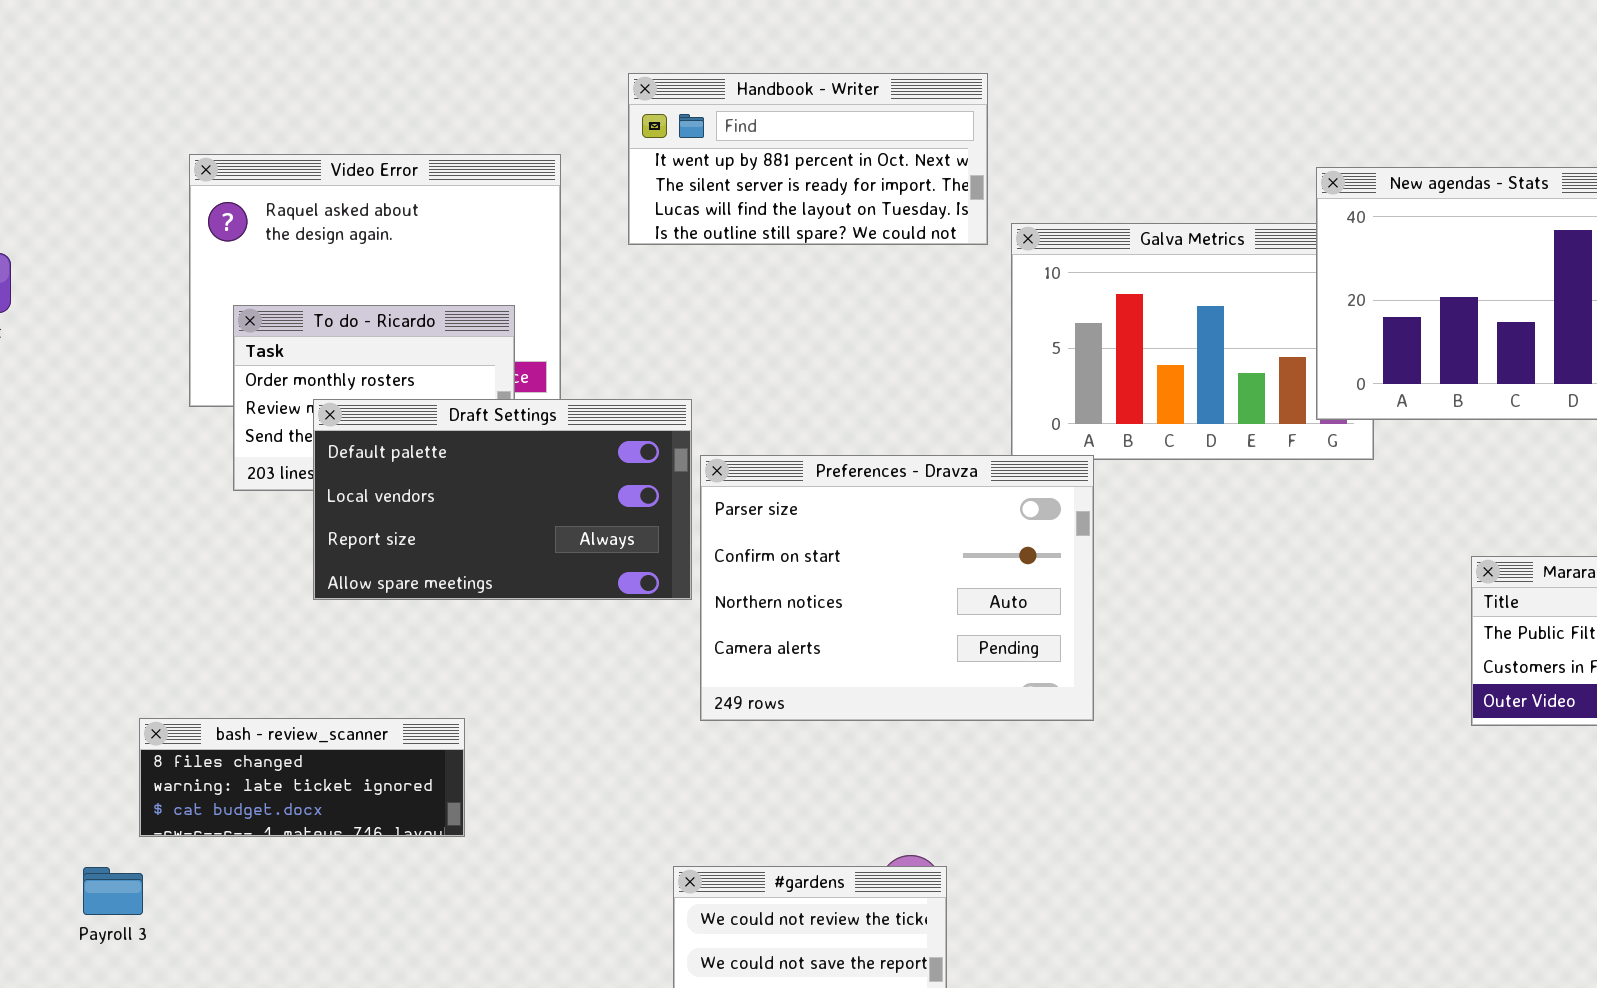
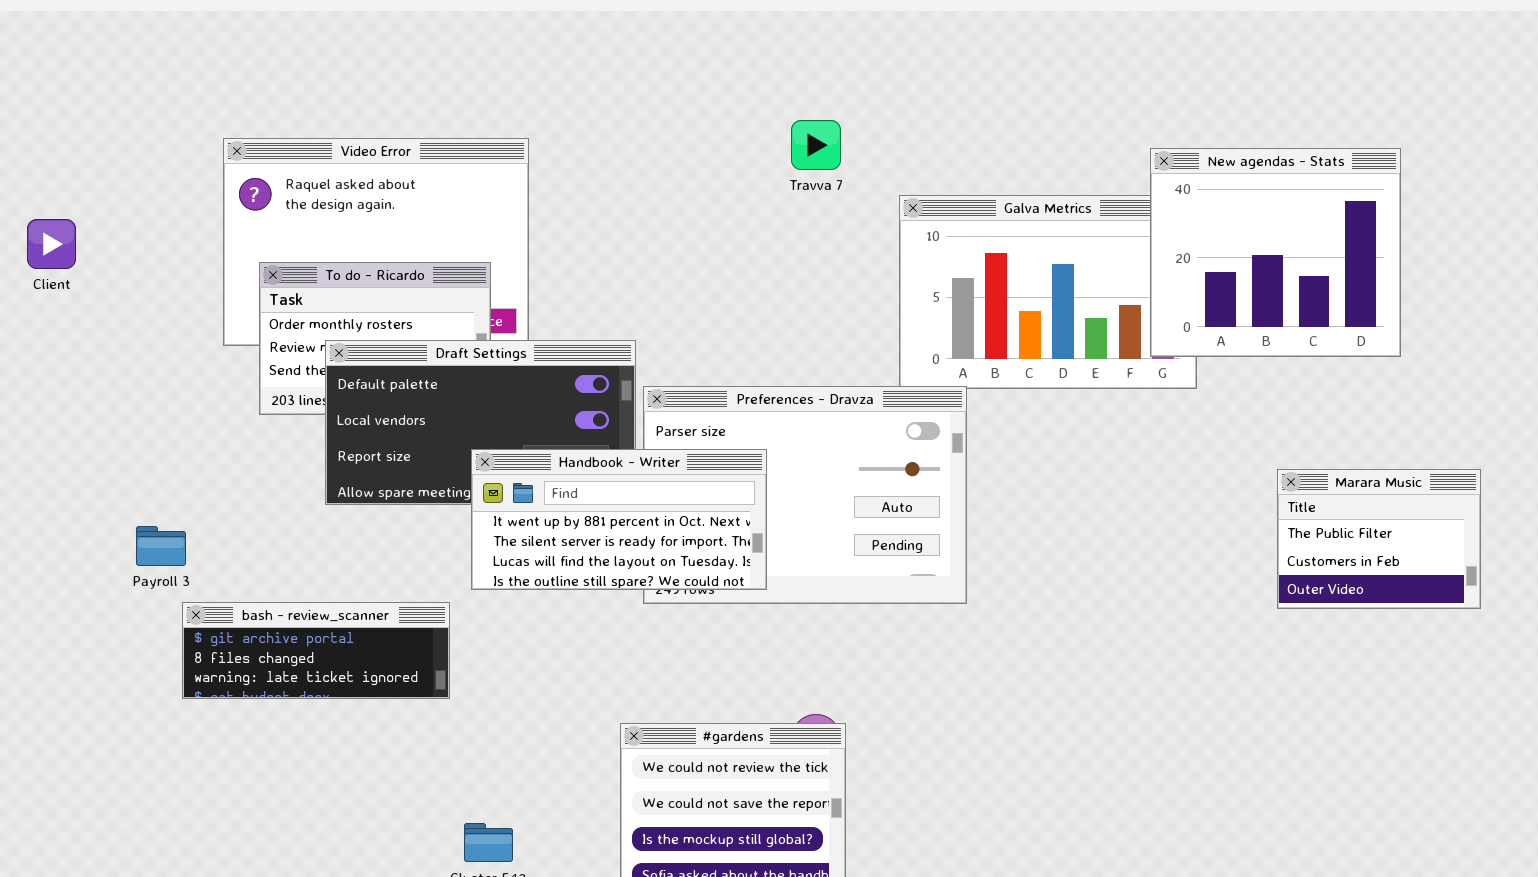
Handbook - Writer: [628,73,988,245] -> [471,449,767,590], moved
bash - review_scanner: [139,718,465,837] -> [182,602,450,699], scrolled up 1 row
Payroll 3: [83,867,143,915] -> [136,526,186,566], moved

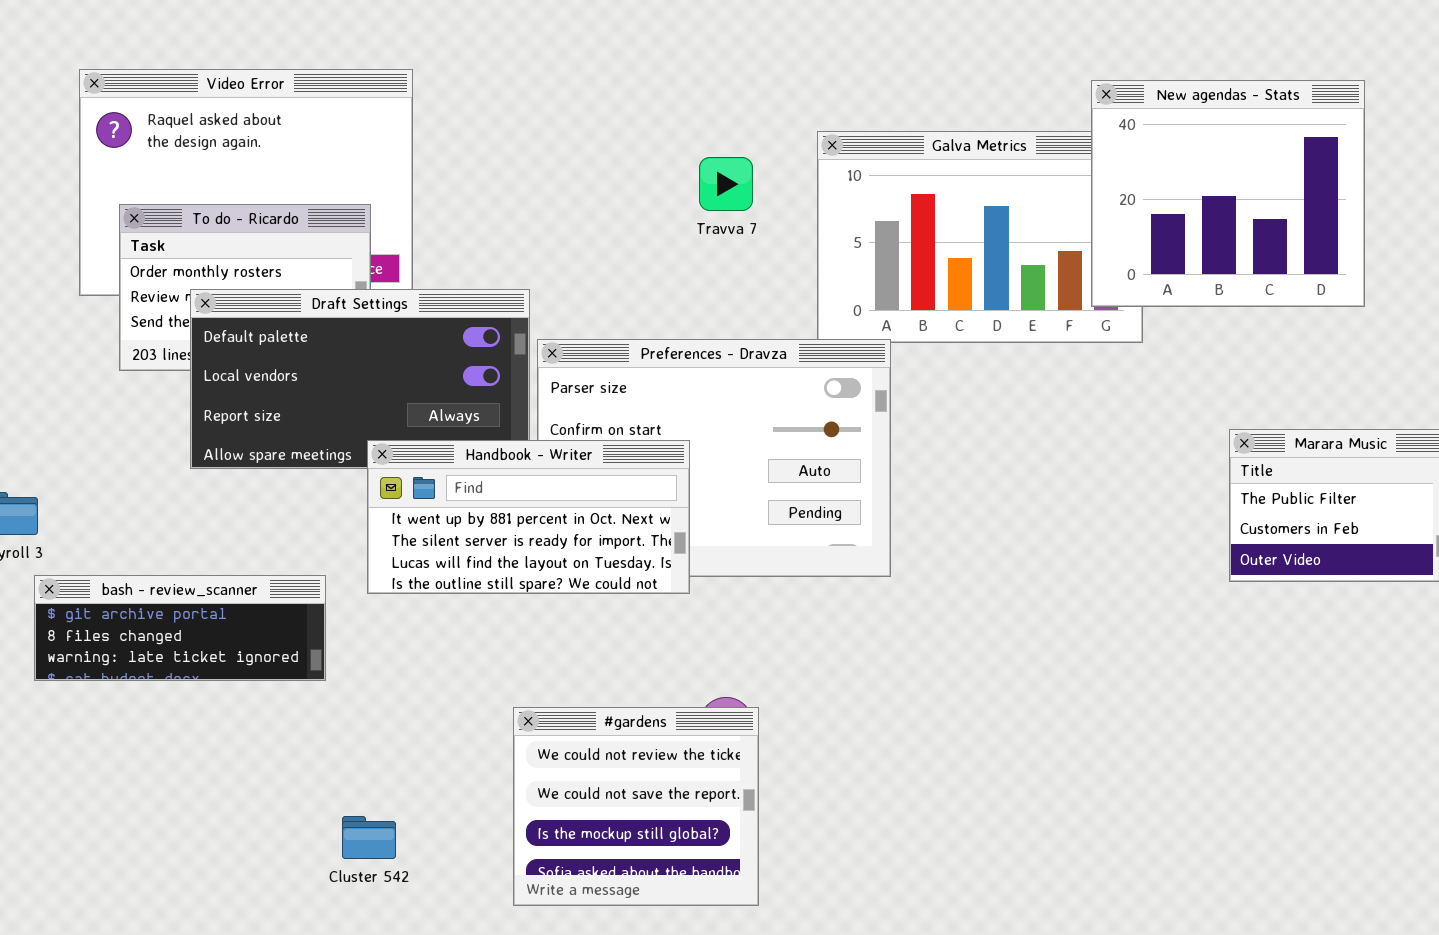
Travva 7: [791,120,841,170] -> [699,157,753,211], moved
Handbook - Writer: [471,449,767,590] -> [367,440,690,594], moved

